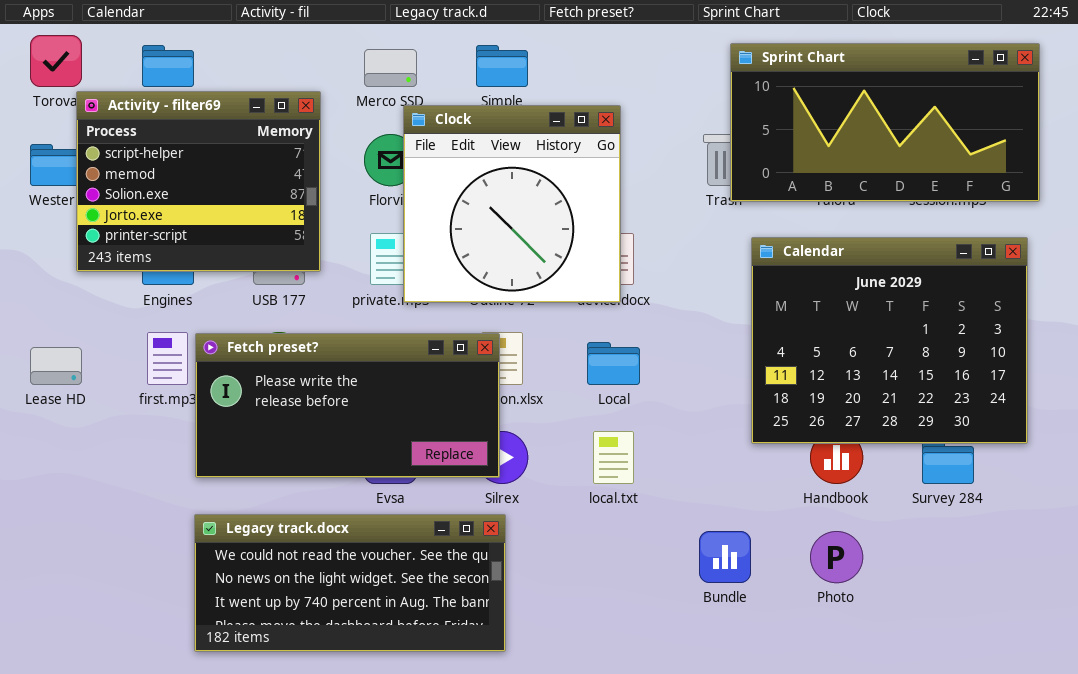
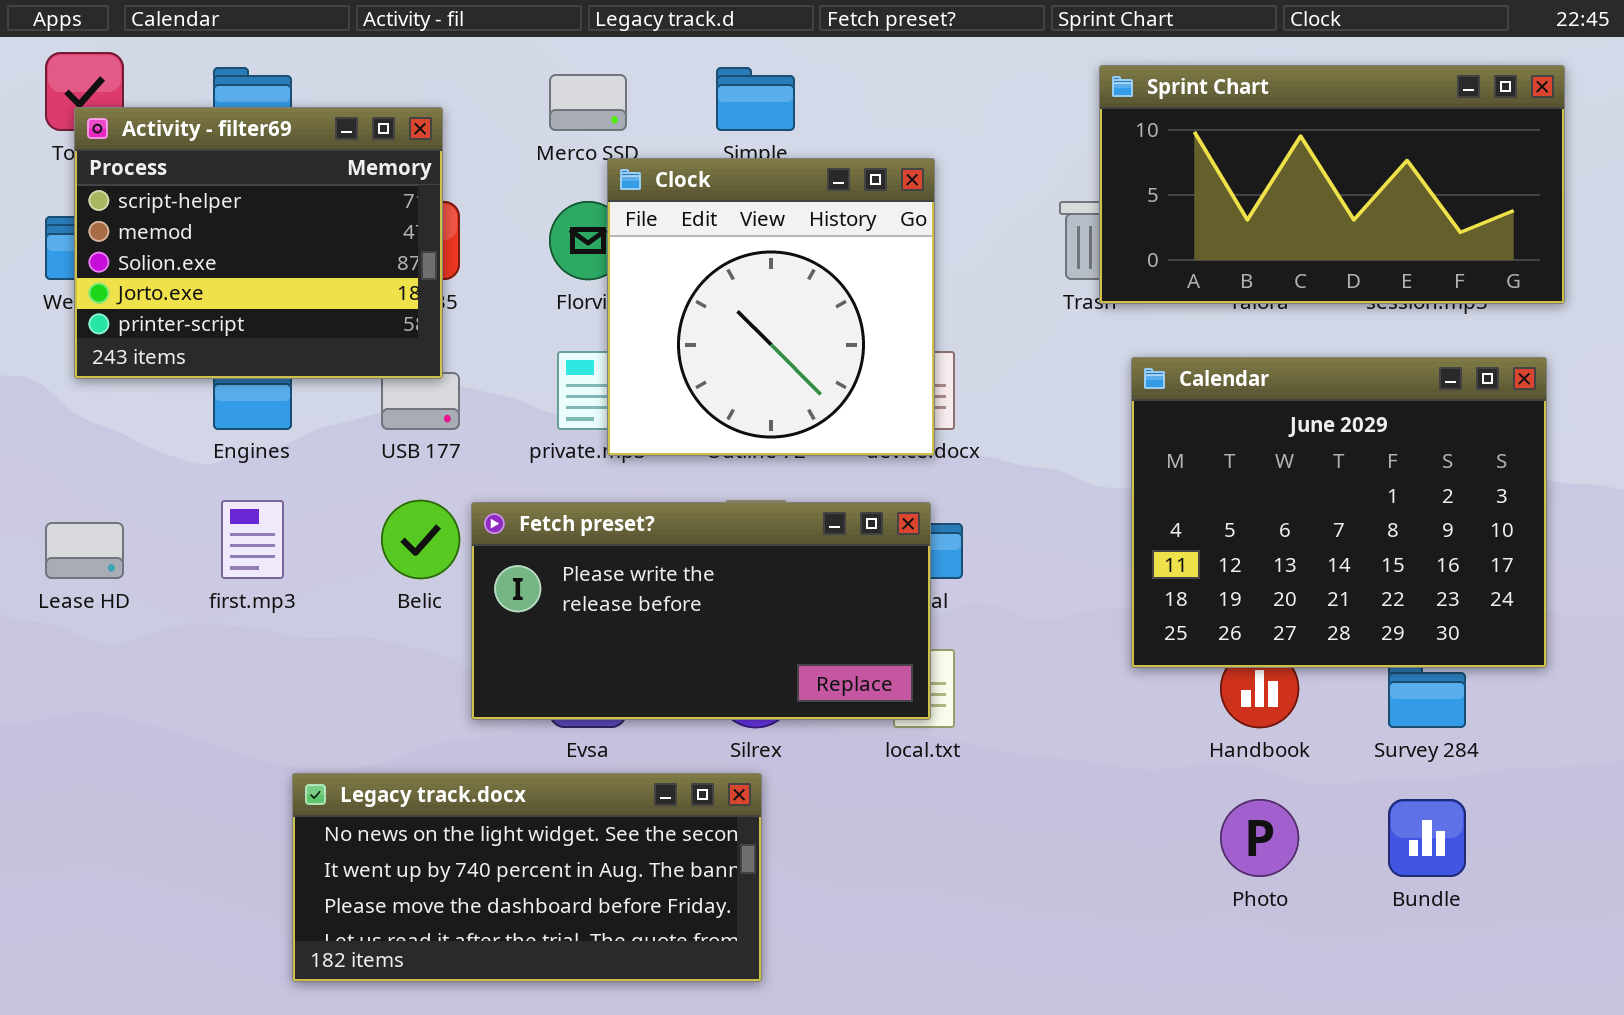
Activity - filter69: [76,91,321,272] -> [74,107,443,379], moved
Fetch preset?: [195,333,500,478] -> [471,502,931,720], moved
Legacy track.docx: [194,514,506,652] -> [292,773,762,982], scrolled down 1 row
Bundle: [699,531,751,583] -> [1388,799,1466,877], moved

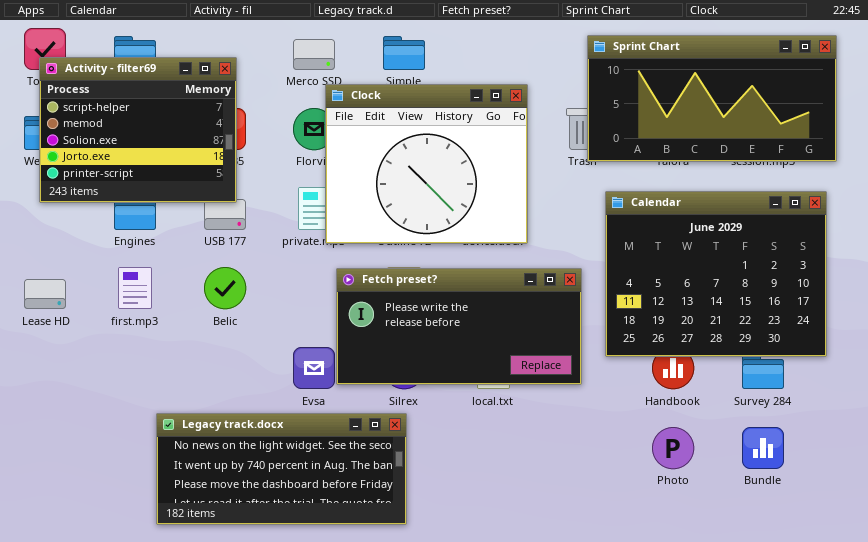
Clock: [607,158,935,456] -> [325,84,528,244], resized
Fetch preset?: [471,502,931,720] -> [336,268,582,385], moved

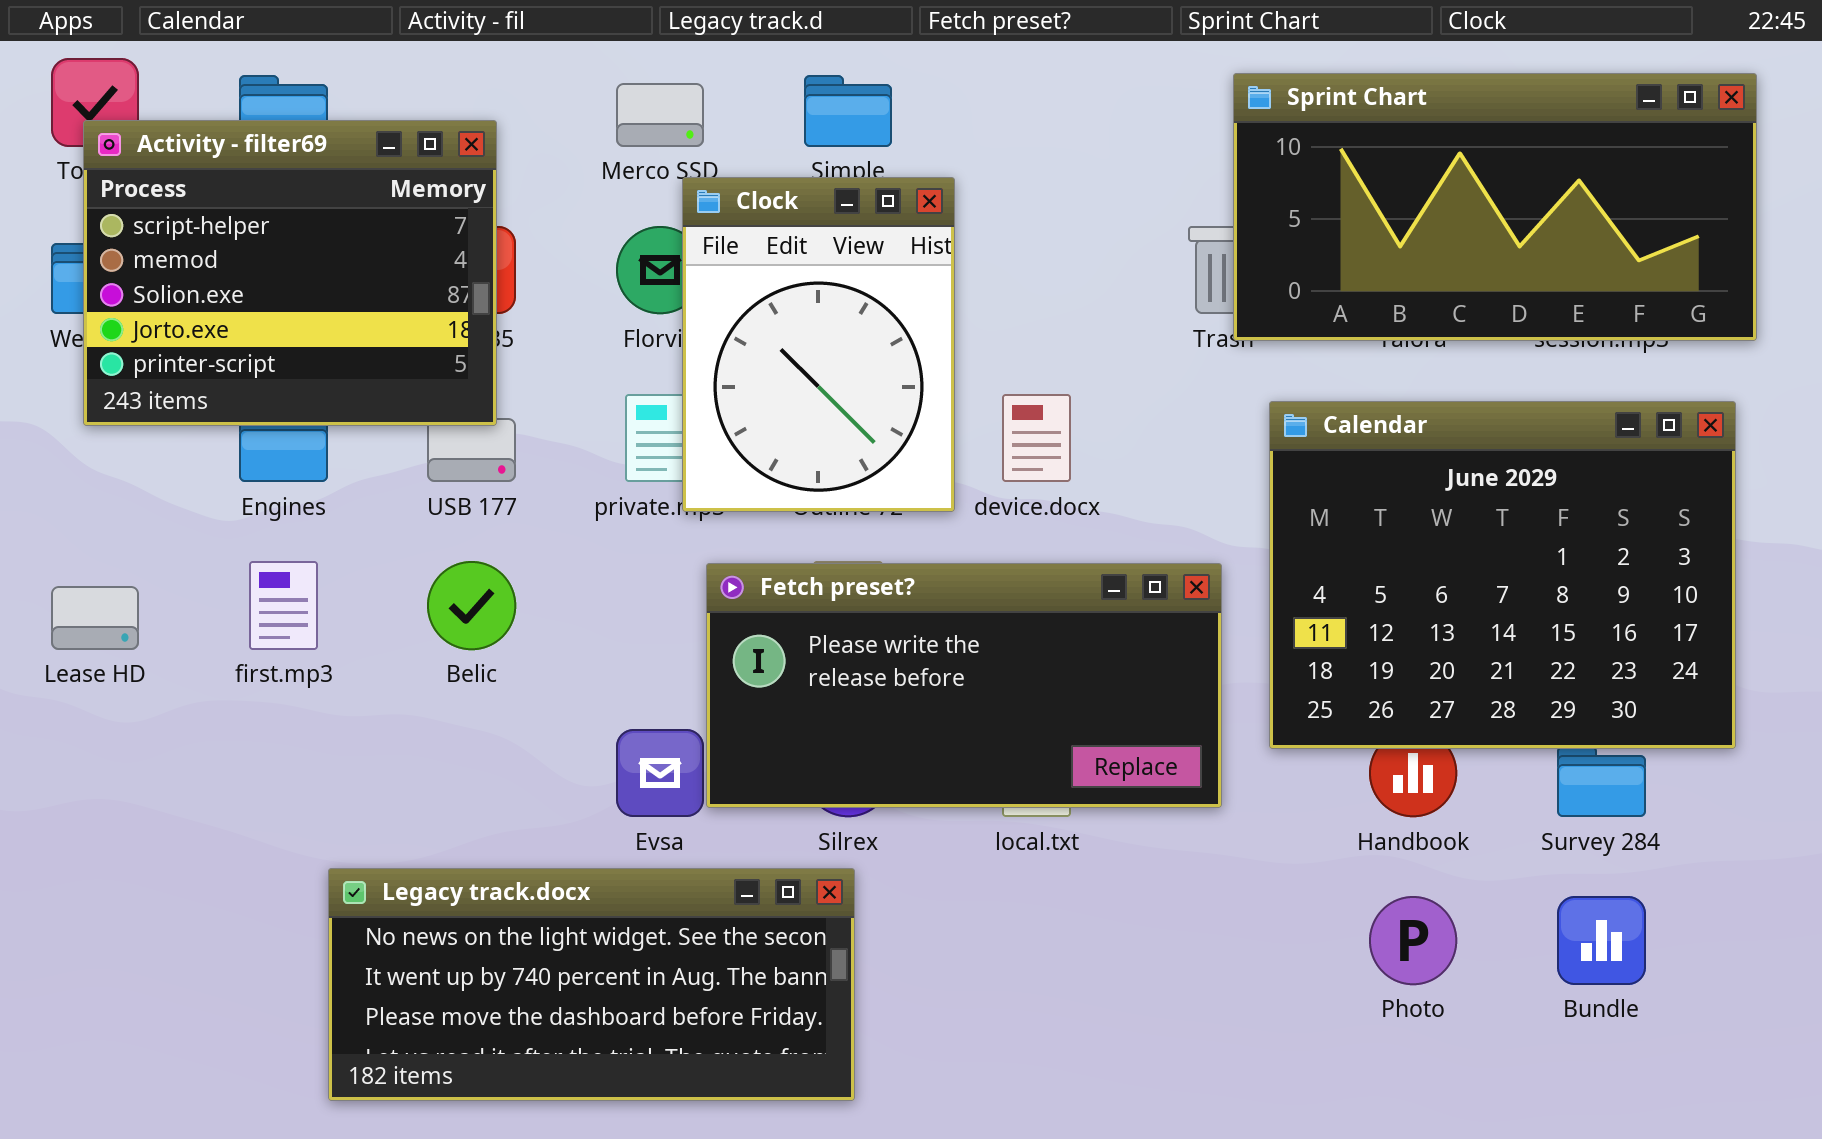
Clock: [325,84,528,244] -> [682,177,955,512], resized

